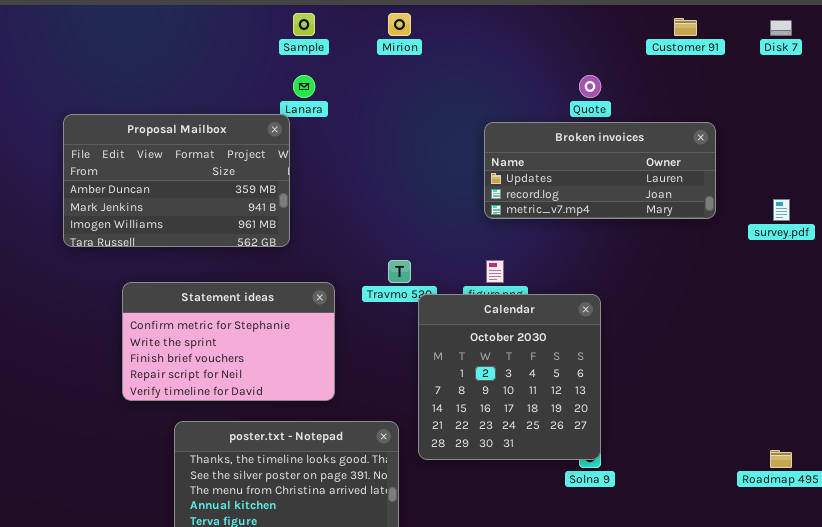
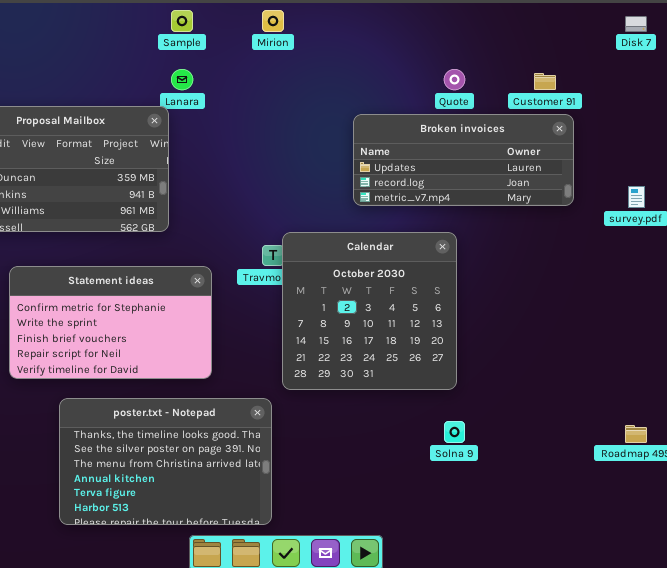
Customer 91: [674,18,697,36] -> [534,73,556,90], moved
Calendar: [418,294,601,460] -> [282,232,457,390], moved

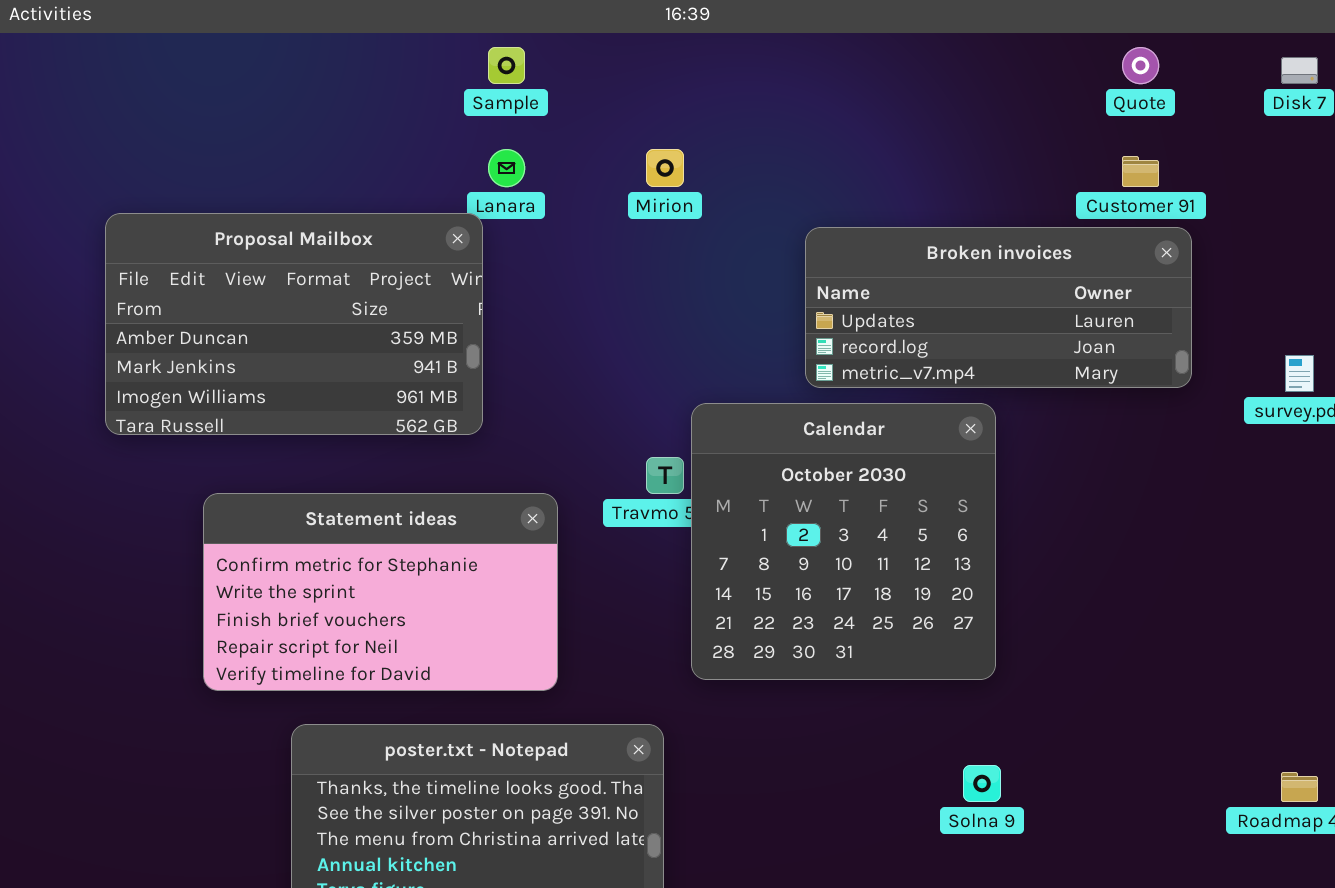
Mirion: [262,10,284,32] -> [646,149,684,187], moved
Quote: [444,69,465,90] -> [1122,47,1159,84], moved
Calendar: [282,232,457,390] -> [691,403,996,680], moved

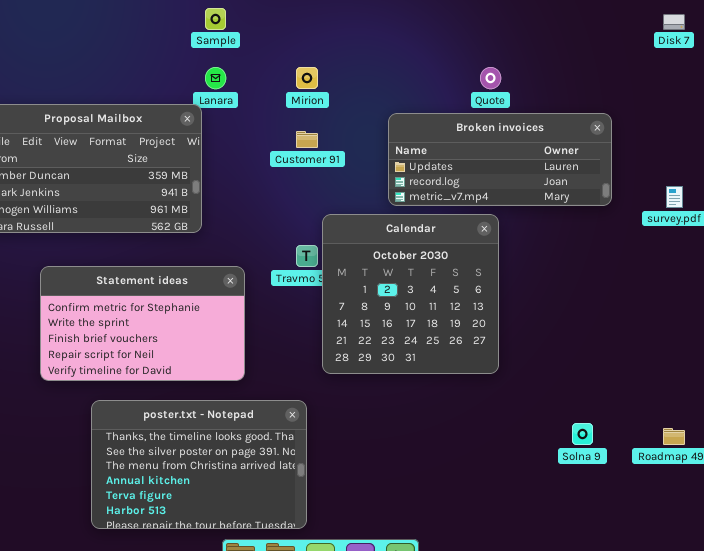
Quote: [1122,47,1159,84] -> [480,67,501,89], moved
Customer 91: [1122,156,1159,187] -> [296,131,318,148], moved
Solna 9: [963,765,1001,802] -> [572,423,593,445], moved

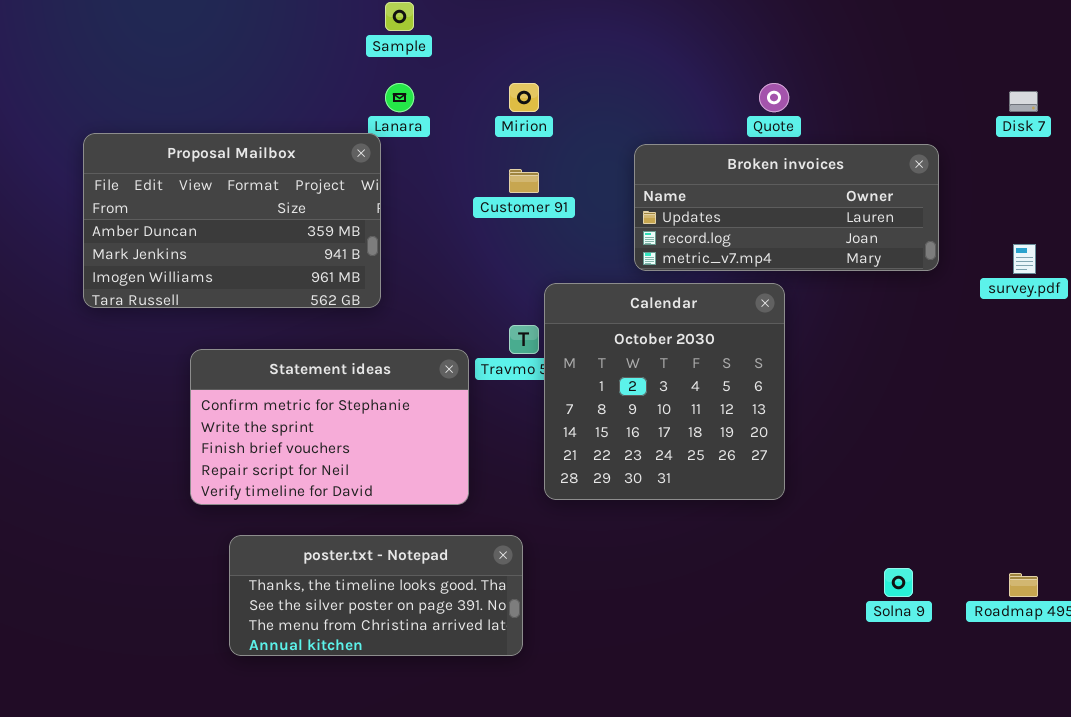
Disk 7: [663,14,685,30] -> [1009,91,1038,112], moved
Statement ideas: [40,266,245,381] -> [190,349,469,505], moved
poster.txt - Notepad: [91,400,307,529] -> [229,535,523,656], resized

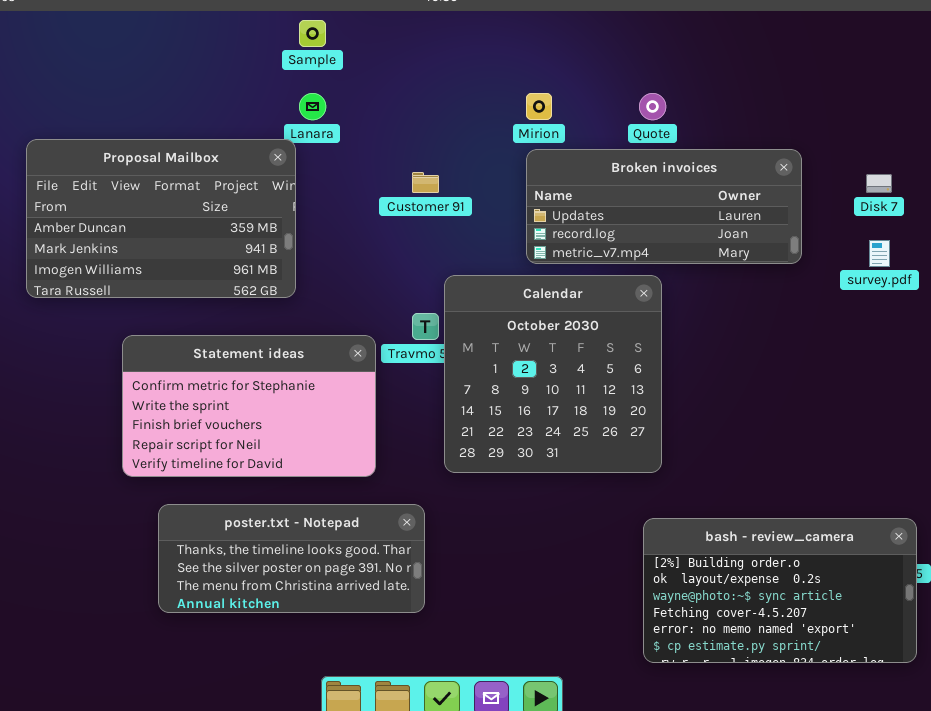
Mirion: [509,83,539,112] -> [526,93,552,120], moved
Disk 7: [1009,91,1038,112] -> [866,174,892,193], moved
bash - review_camera: none -> [643,518,917,663], opened

